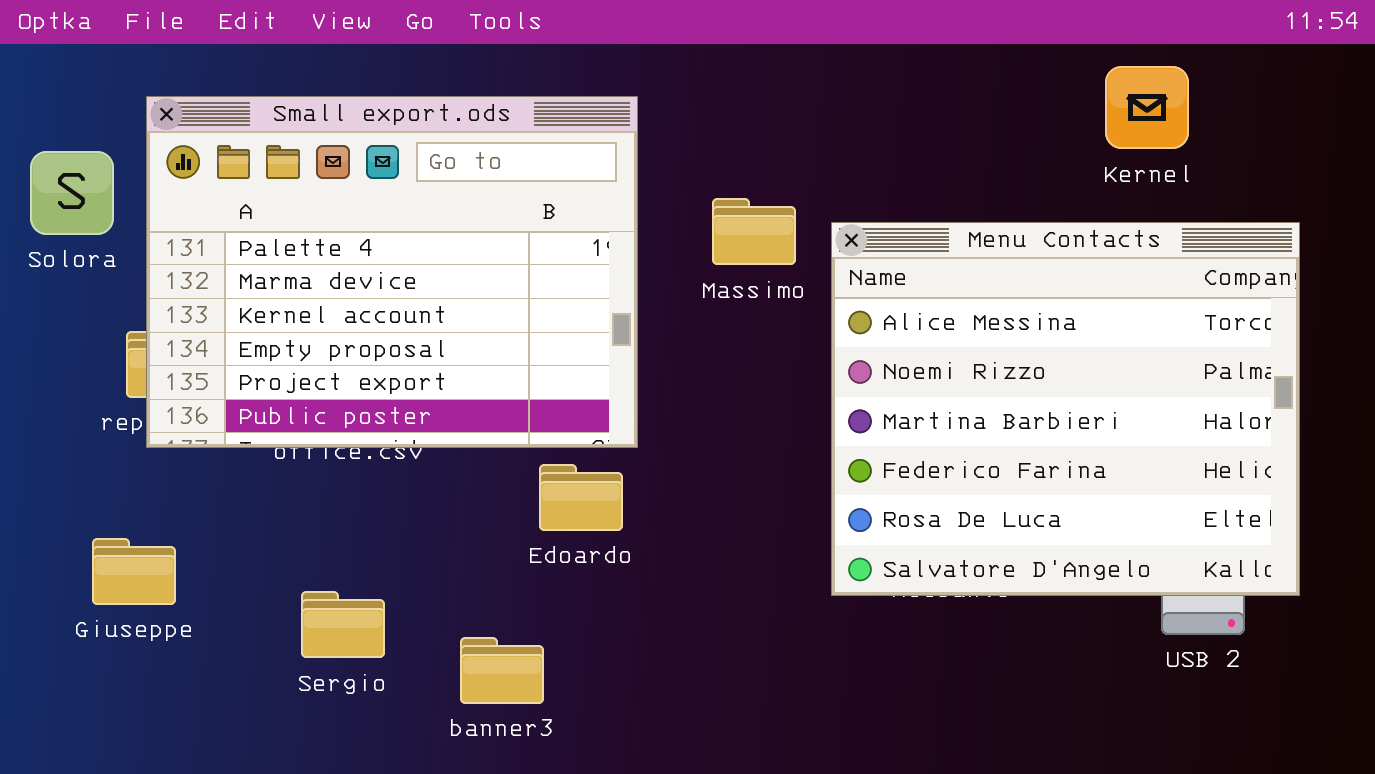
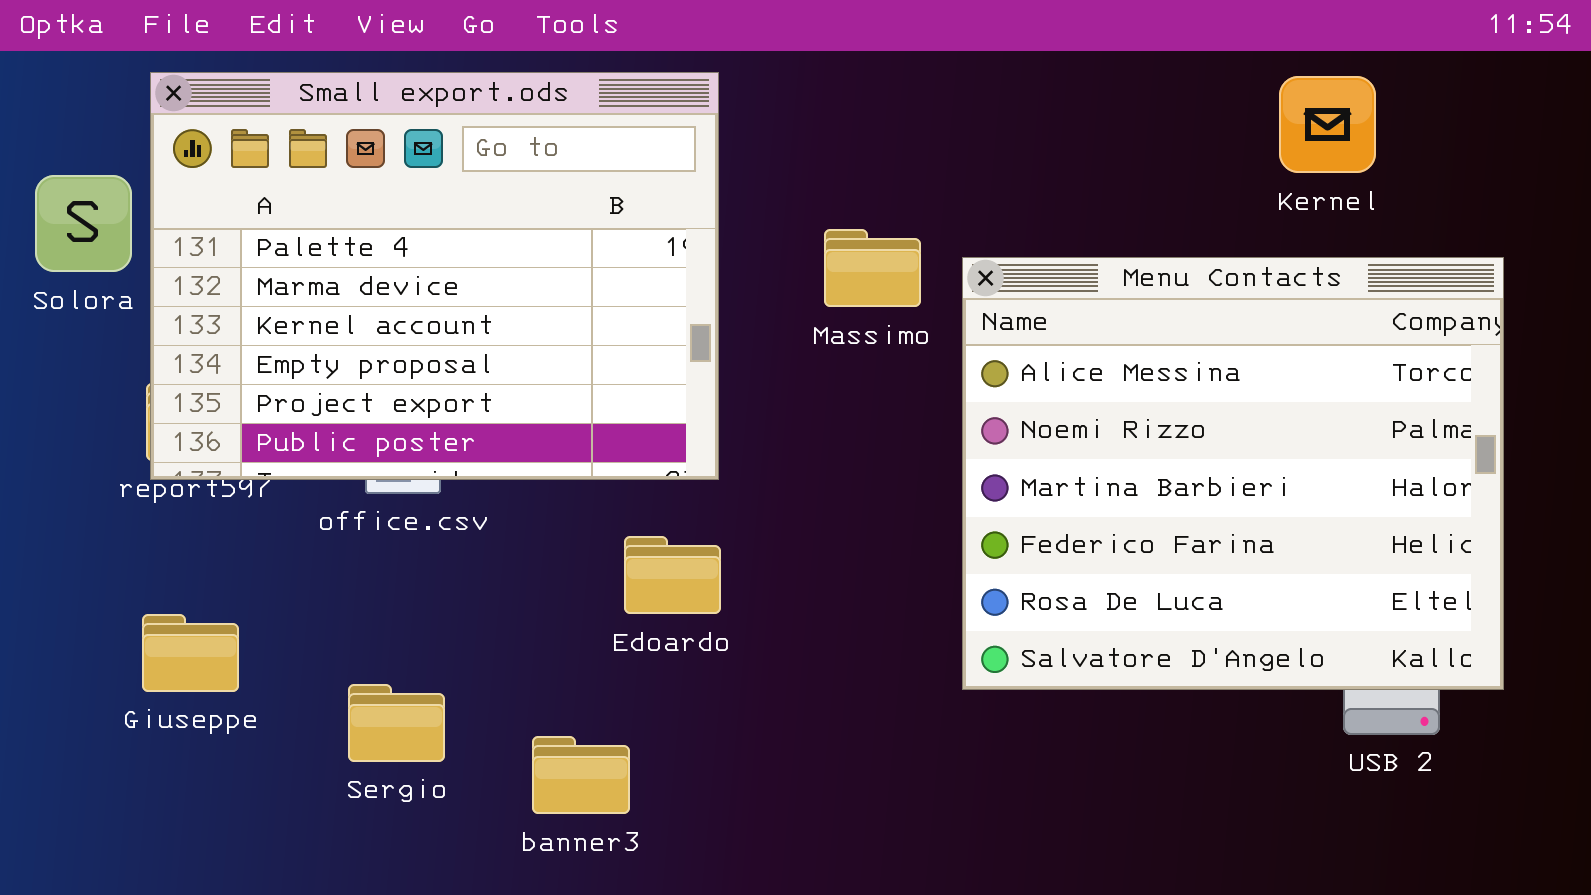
Small export.ods: [146,96,638,448] -> [150,72,719,480], moved
Giuseppe: [92,538,176,605] -> [142,614,239,692], moved

